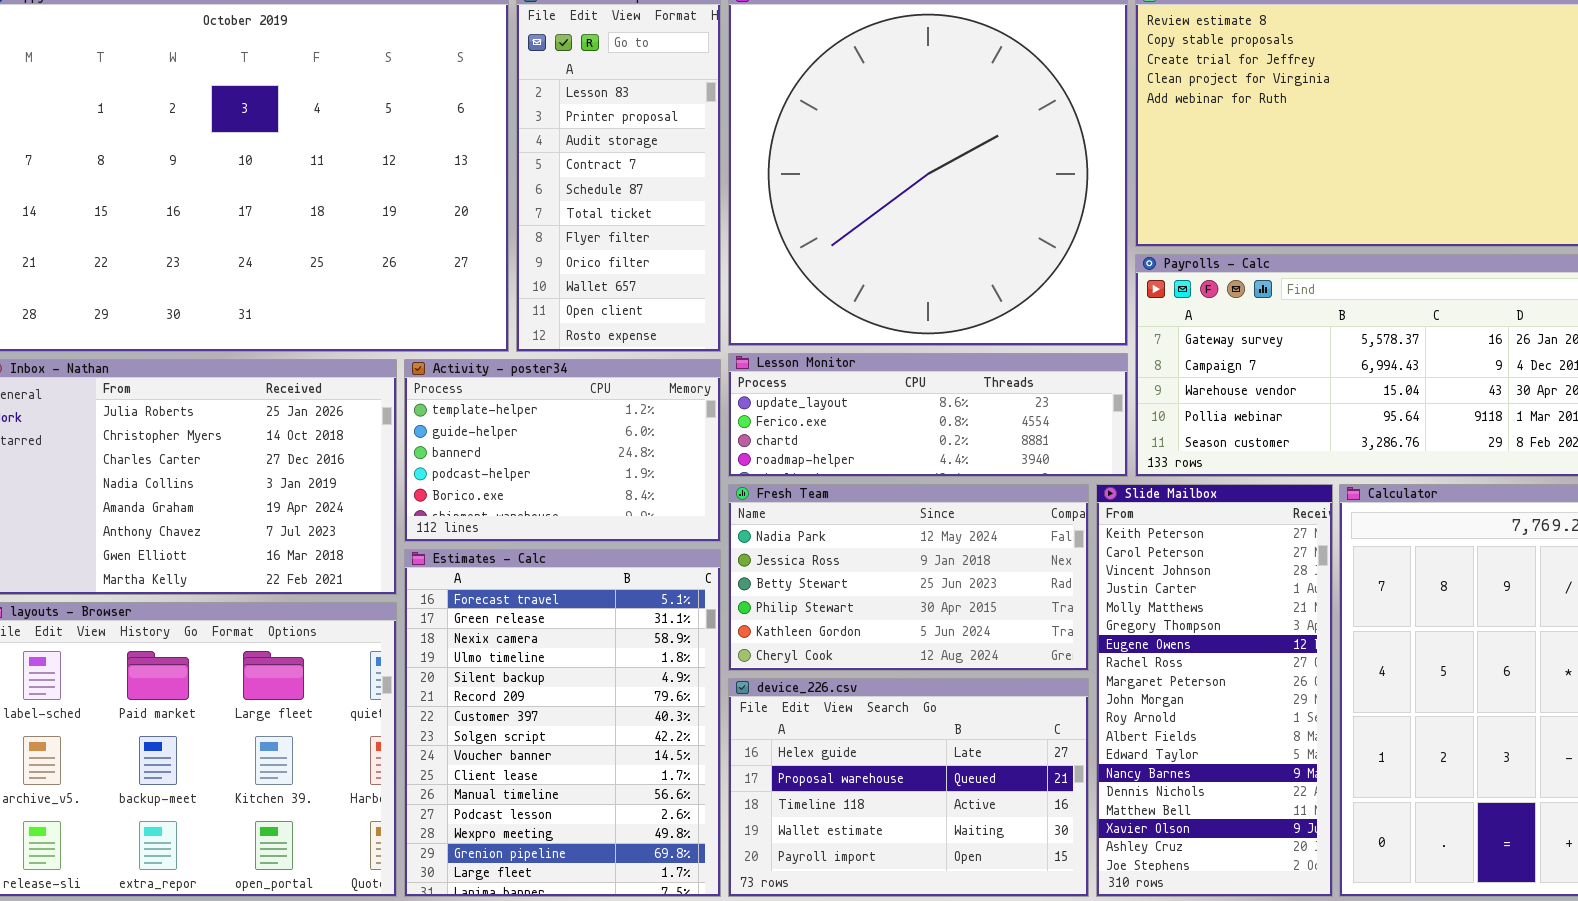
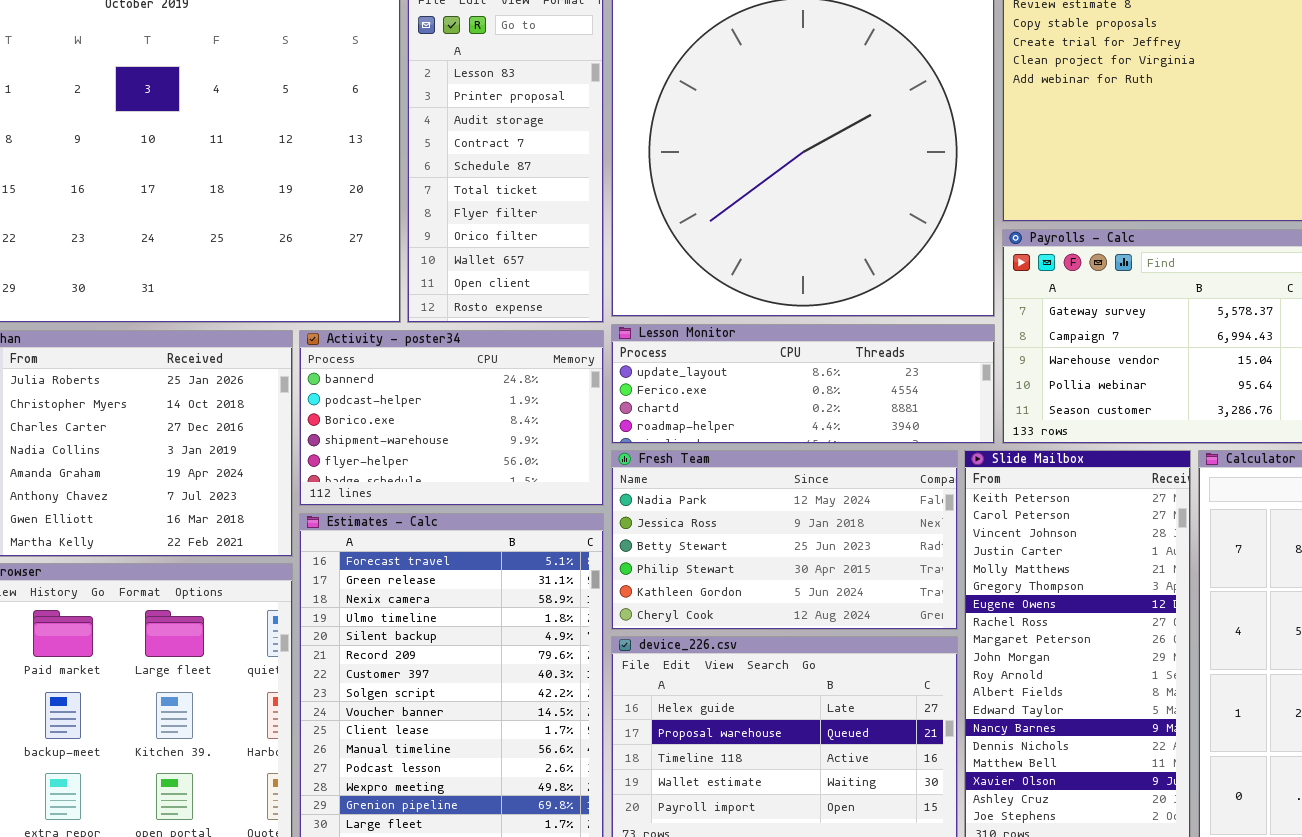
Activity - poster34: [404,359,721,542] -> [299,330,604,506], scrolled down 2 rows

